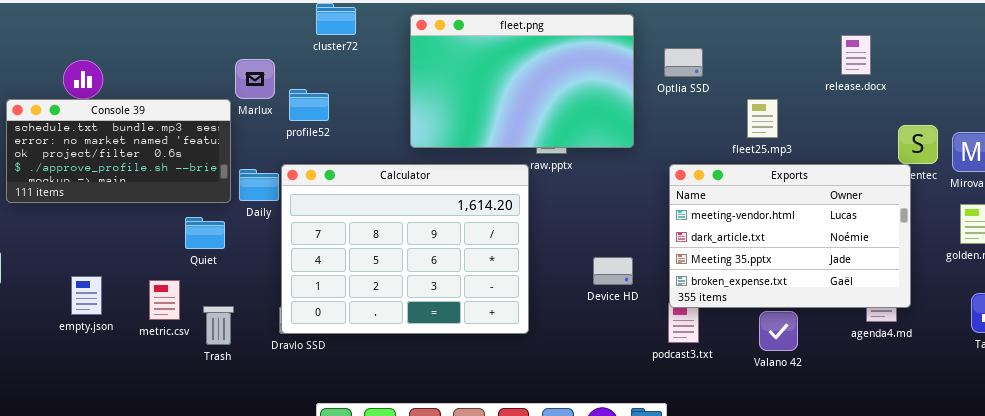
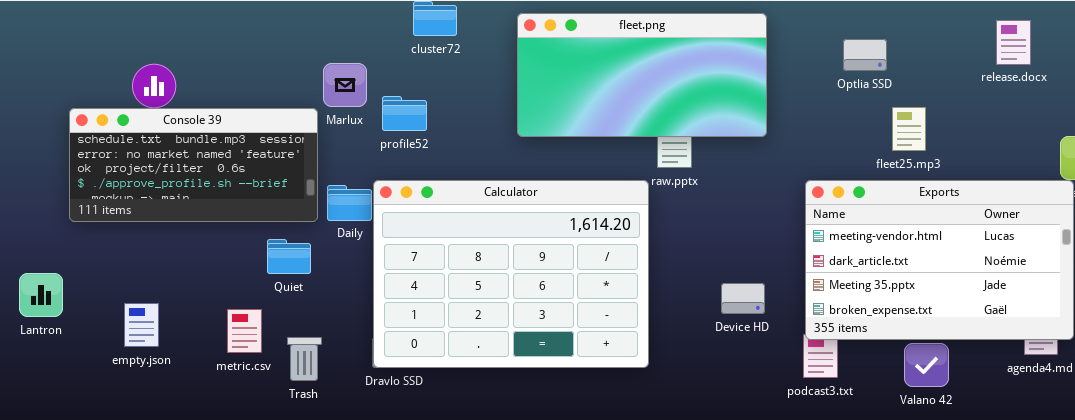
fleet.png: [410,14,634,148] -> [517,13,767,137], resized
release.docx: [841,35,871,75] -> [996,20,1031,65], moved
Optlia SSD: [664,48,703,77] -> [843,39,887,71], moved
empty.json: [71,276,102,315] -> [124,303,159,347], moved

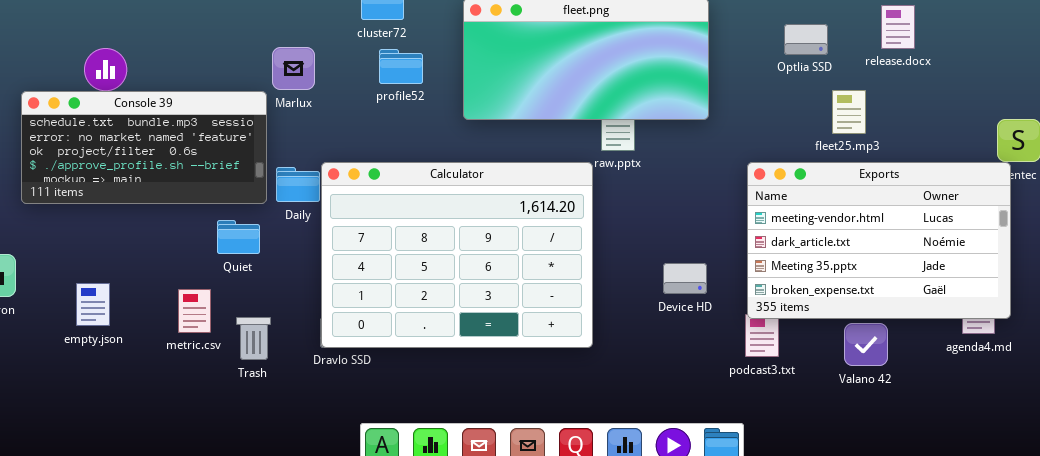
release.docx: [996,20,1031,65] -> [881,5,915,49], moved
profile52: [382,96,427,131] -> [379,49,423,84], moved

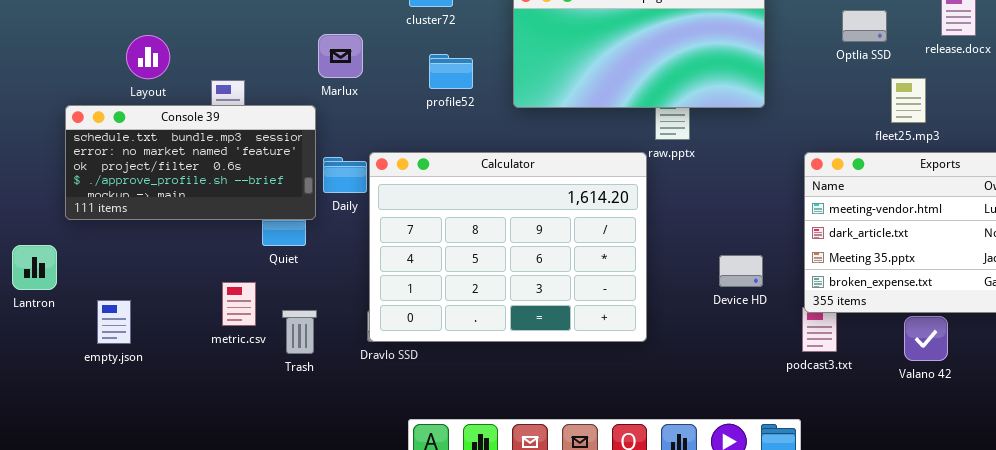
profile52: [379,49,423,84] -> [429,54,473,89], moved
Console 39: [21,91,267,204] -> [65,105,316,220], moved
empty.json: [76,283,110,326] -> [97,300,131,344], moved

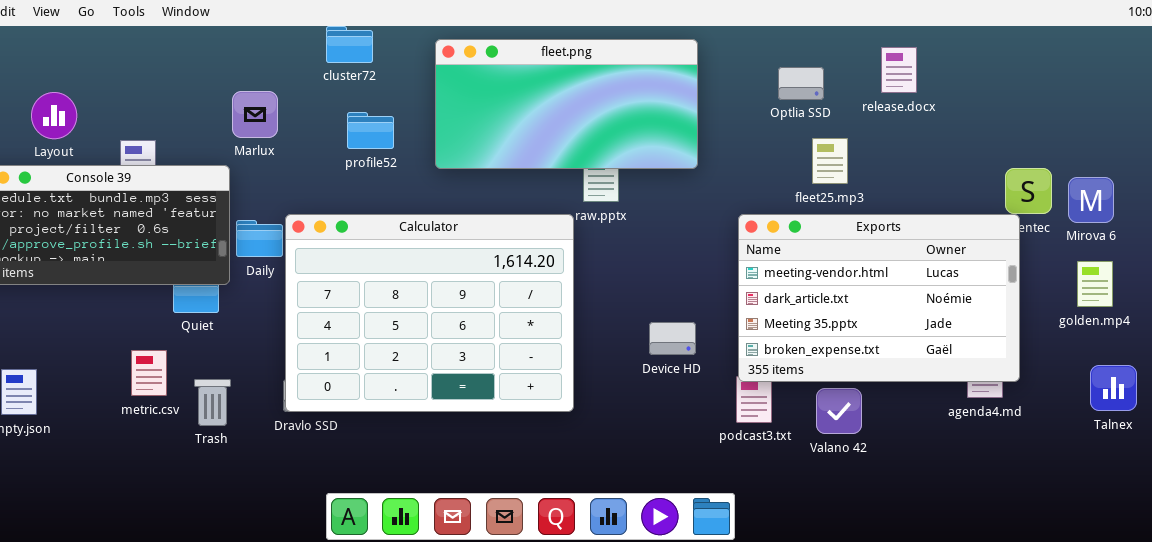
fleet25.mp3: [891,78,926,123] -> [812,138,848,184], moved
Valano 42: [904,316,948,361] -> [816,388,862,434], moved

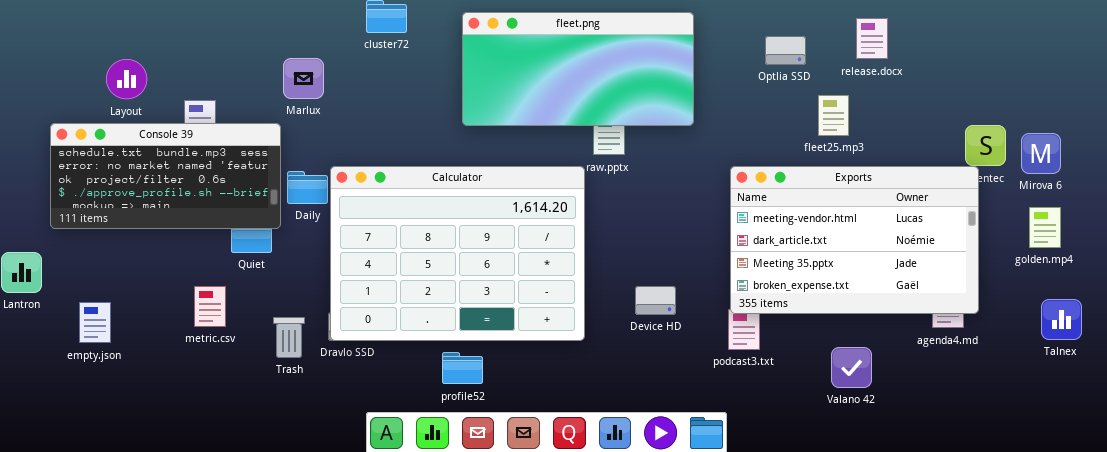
profile52: [347,112,394,149] -> [442,352,483,384], moved
fleet25.mp3: [812,138,848,184] -> [818,95,849,136], moved
Device HD: [649,322,696,355] -> [635,286,676,315], moved
Trash: [194,379,231,426] -> [273,317,305,358], moved
Valano 42: [816,388,862,434] -> [831,347,872,388], moved

